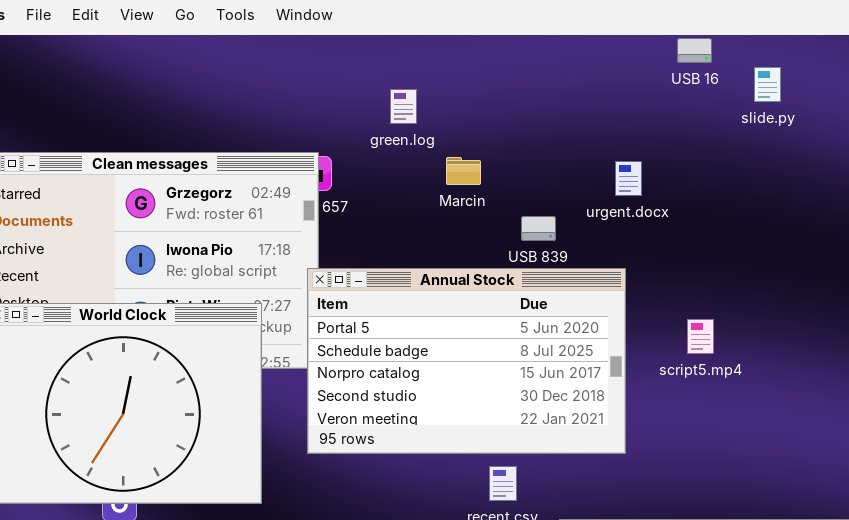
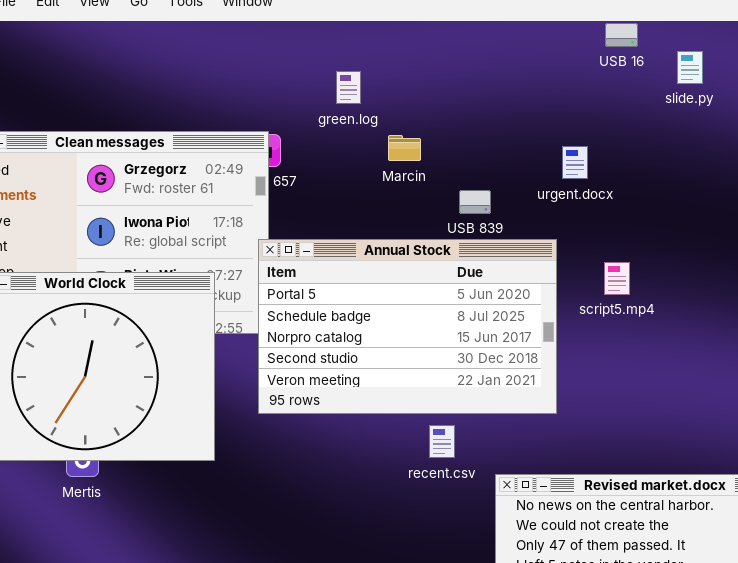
urgent.docx: [615,161,642,196] -> [562,146,588,179], moved
script5.mp4: [687,319,714,354] -> [604,262,630,295], moved

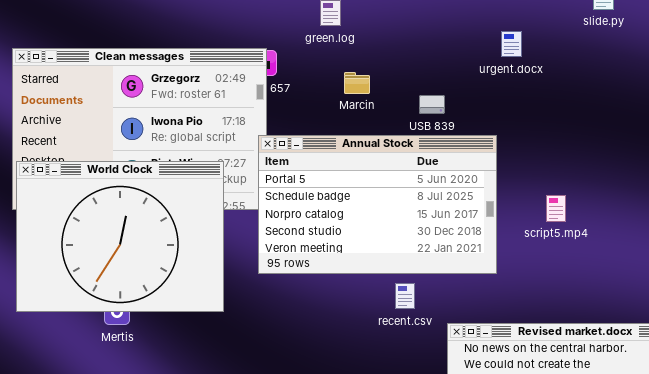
Marcin: [388,135,421,161] -> [344,72,370,94], moved
urgent.docx: [562,146,588,179] -> [501,31,522,57], moved
script5.mp4: [604,262,630,295] -> [546,195,566,222], moved

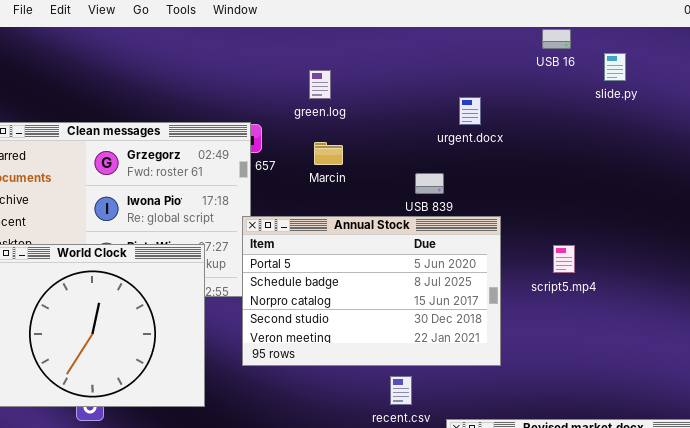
urgent.docx: [501,31,522,57] -> [459,97,481,125], moved
Marcin: [344,72,370,94] -> [314,142,343,165], moved
script5.mp4: [546,195,566,222] -> [553,245,575,273], moved

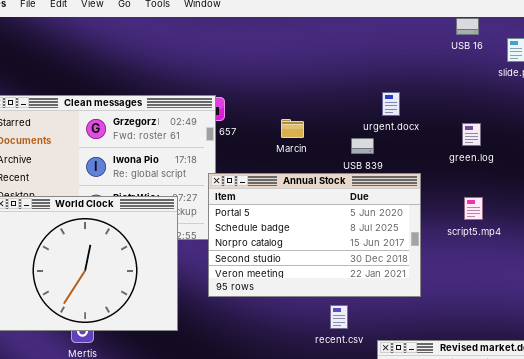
green.log: [309,70,331,99] -> [462,123,481,146], moved
urgent.docx: [459,97,481,125] -> [382,92,400,116], moved
Marcin: [314,142,343,165] -> [281,119,304,138], moved

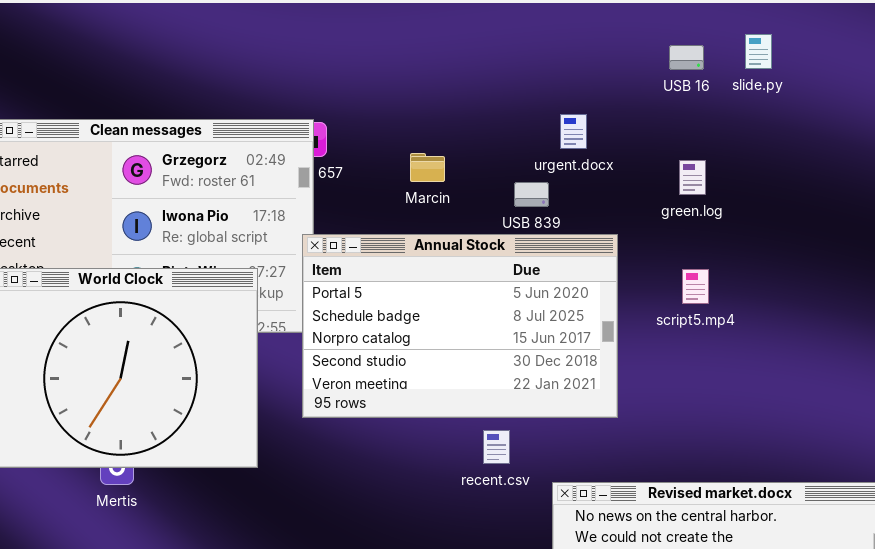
USB 16: [456,18,479,35] -> [669,45,704,70], moved

